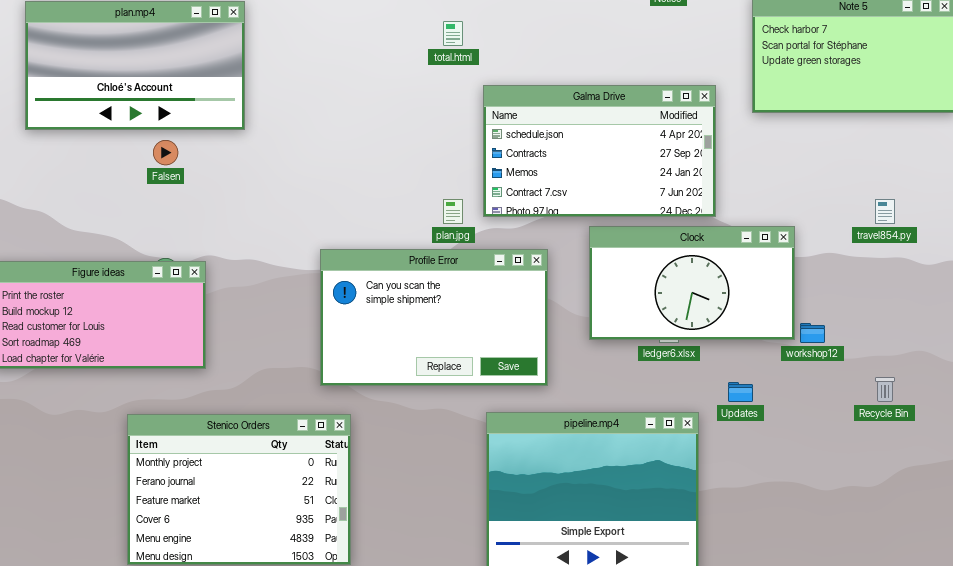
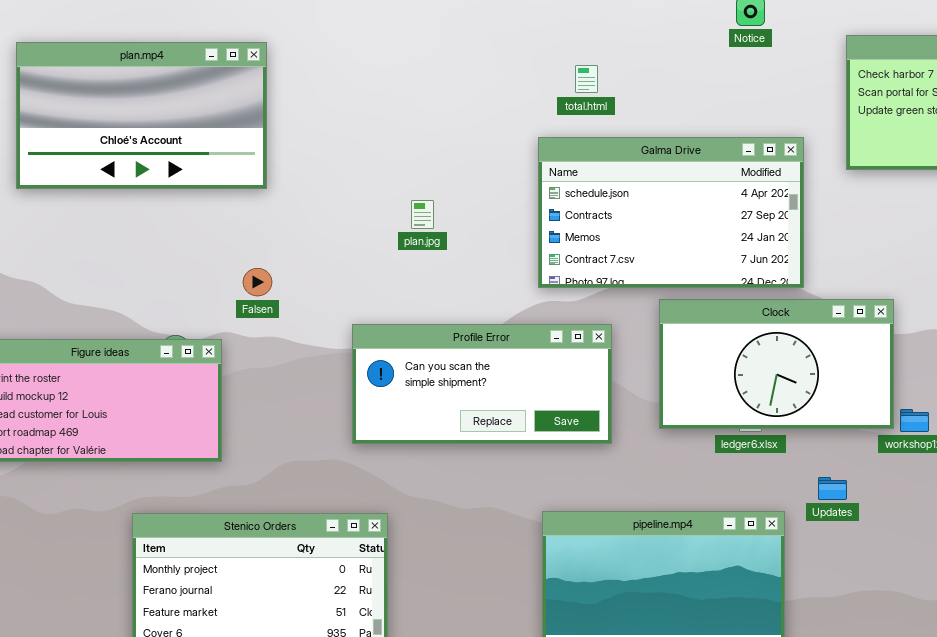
total.html: [443,21,463,46] -> [575,65,598,93], moved
Falsen: [153,140,178,165] -> [243,268,272,296], moved
plan.jpg: [443,199,463,224] -> [411,200,434,229], moved
Profile Error: [320,249,548,386] -> [352,324,612,444], resized

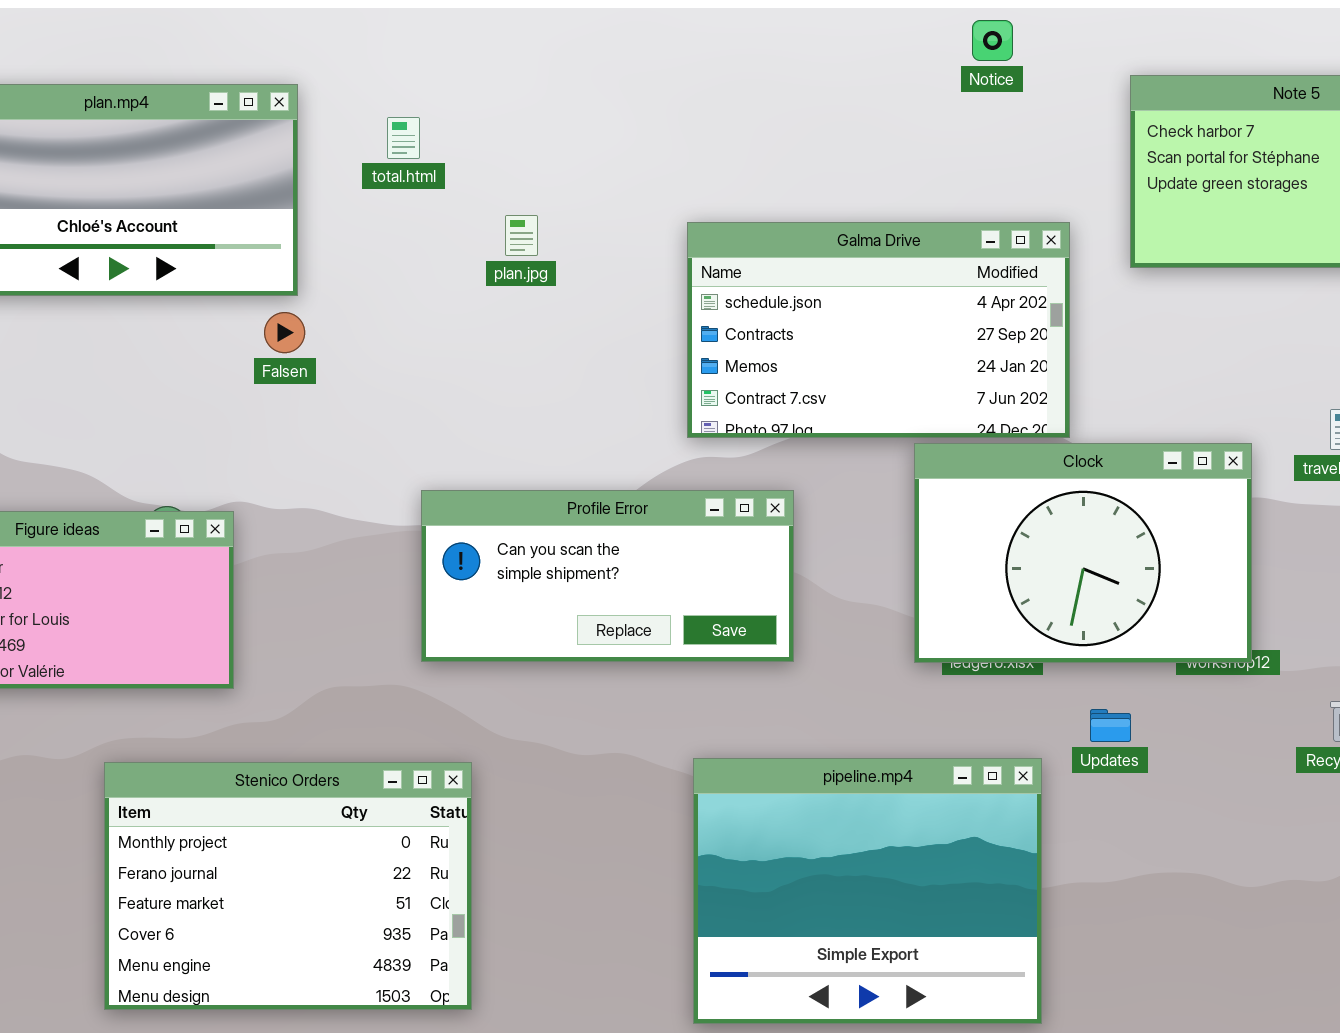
total.html: [575,65,598,93] -> [387,117,420,159], moved
plan.jpg: [411,200,434,229] -> [505,215,538,256], moved
Falsen: [243,268,272,296] -> [264,312,305,353], moved
Clock: [659,299,894,429] -> [914,443,1252,663], moved, resized

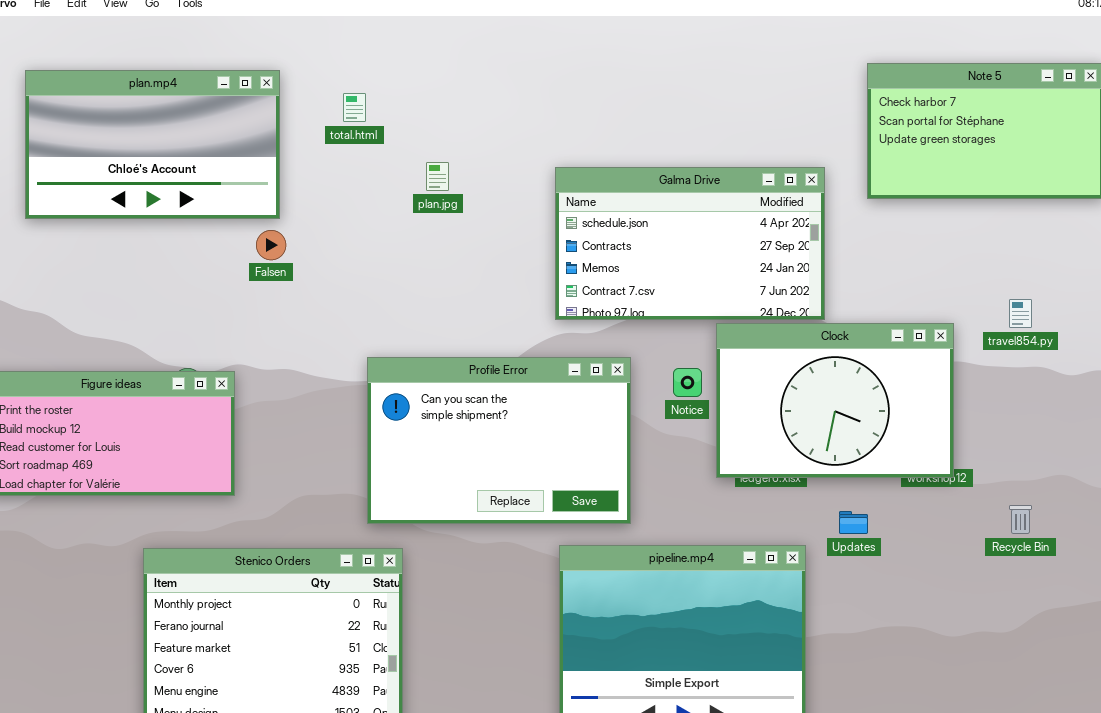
Notice: [972,20,1013,61] -> [673,368,702,397], moved
Profile Error: [421,490,794,662] -> [367,357,631,524], resized

